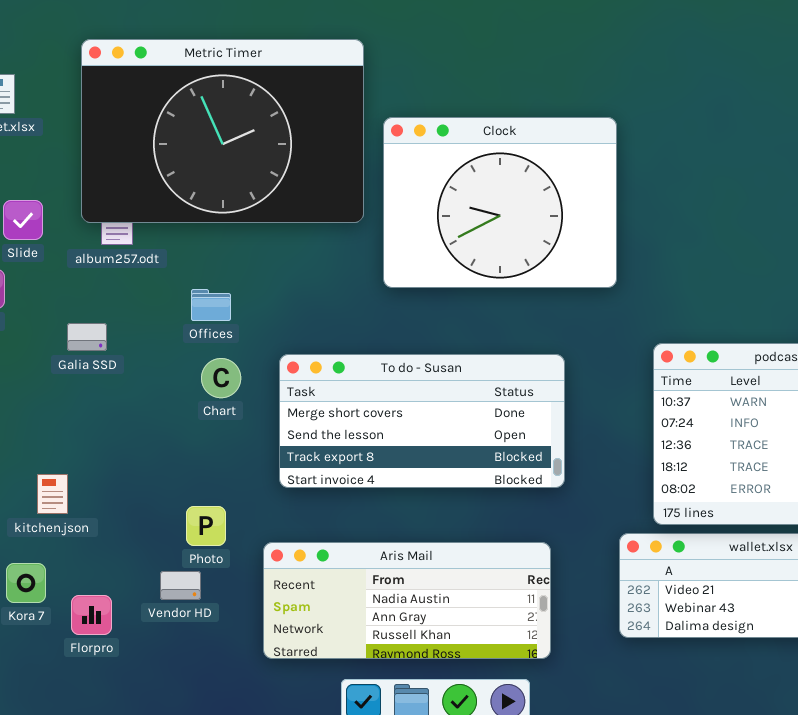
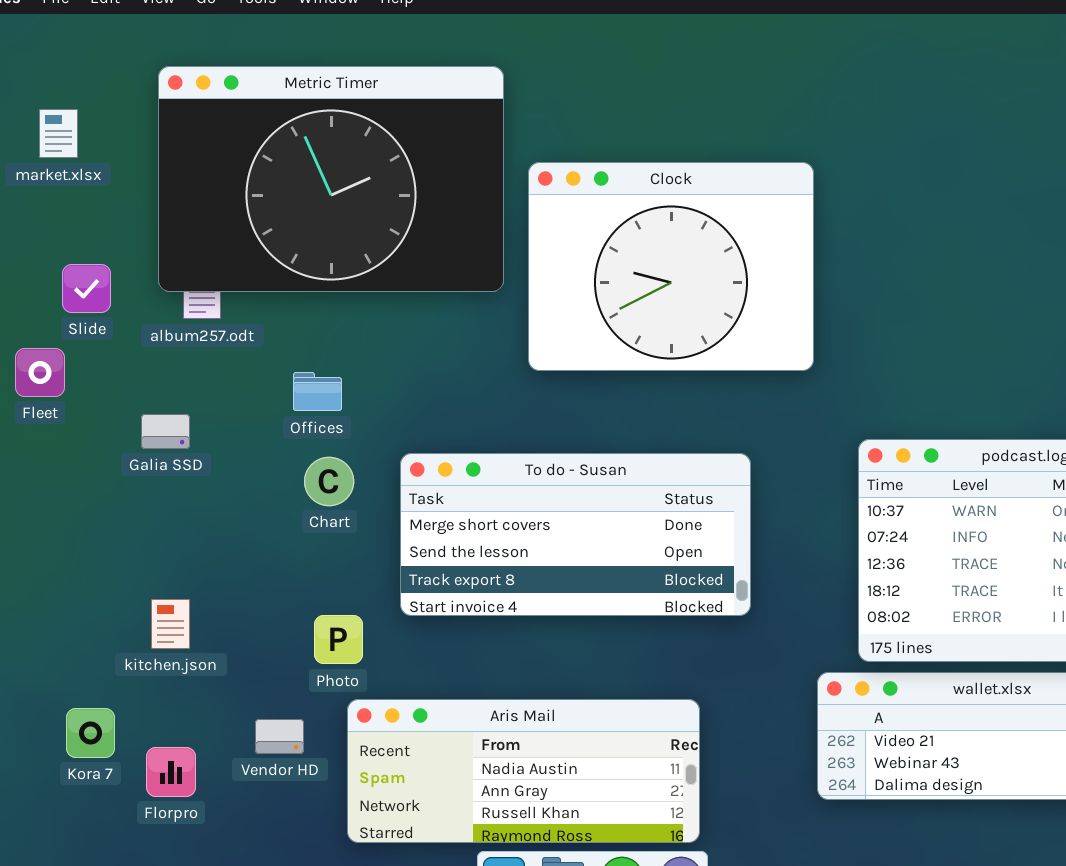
kitchen.json: [37,474,68,514] -> [151,599,190,649], moved
Photo: [186,506,226,546] -> [314,615,363,664], moved
Aris Mail: [263,542,551,659] -> [347,699,700,843], moved

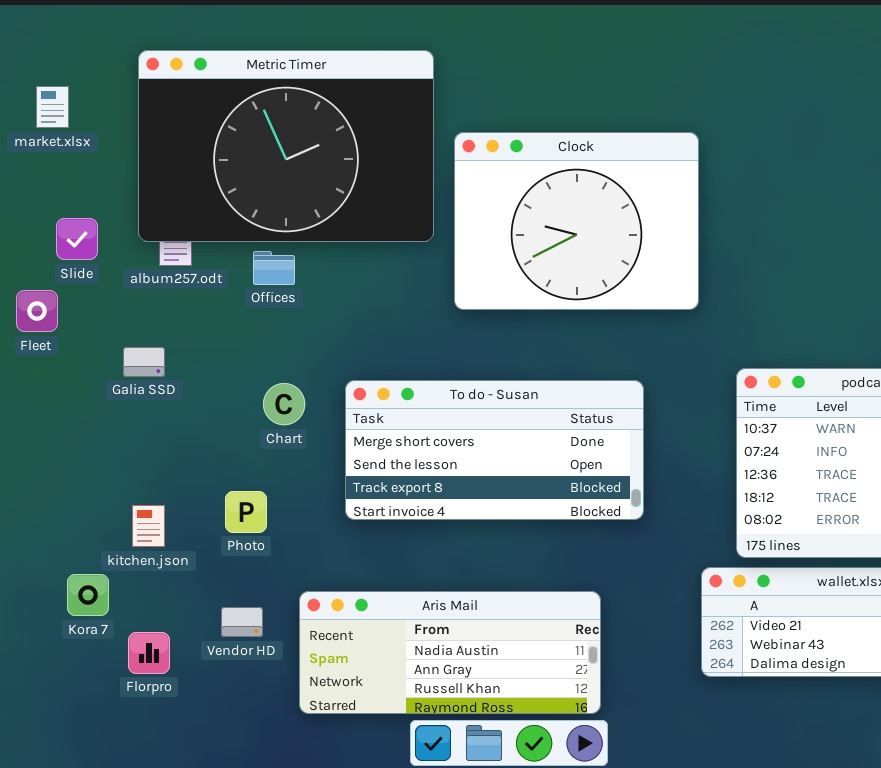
Offices: [293,372,342,411] -> [253,251,295,285], moved
Photo: [314,615,363,664] -> [225,491,267,533], moved
Kora 7: [66,708,115,758] -> [67,574,109,616], moved

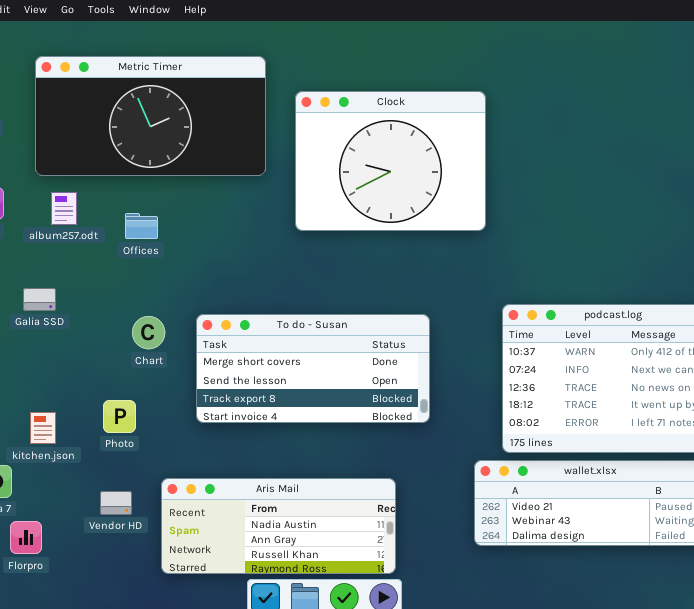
Metric Timer: [138,50,434,242] -> [35,56,266,176], resized
Clock: [454,132,699,310] -> [295,91,486,231], moved
Florpro: [128,632,170,674] -> [10,521,42,554], moved

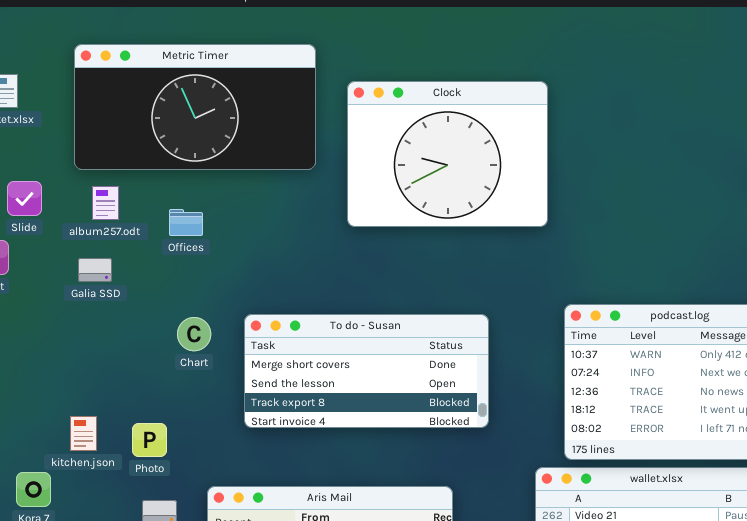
Galia SSD: [23,288,56,311] -> [78,258,112,282], moved
Photo: [103,400,136,433] -> [132,423,167,457], moved

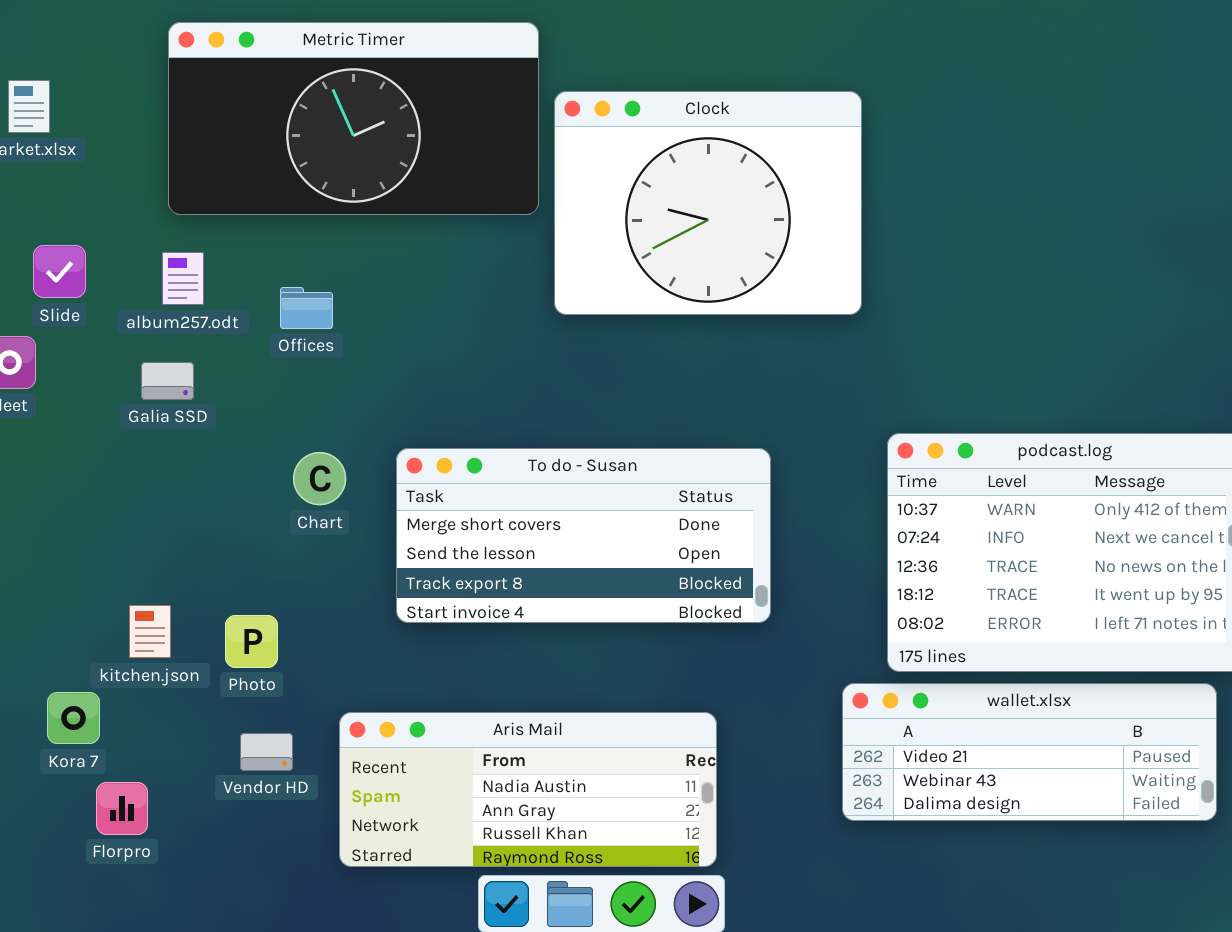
Metric Timer: [74,44,316,170] -> [168,22,539,215], moved

